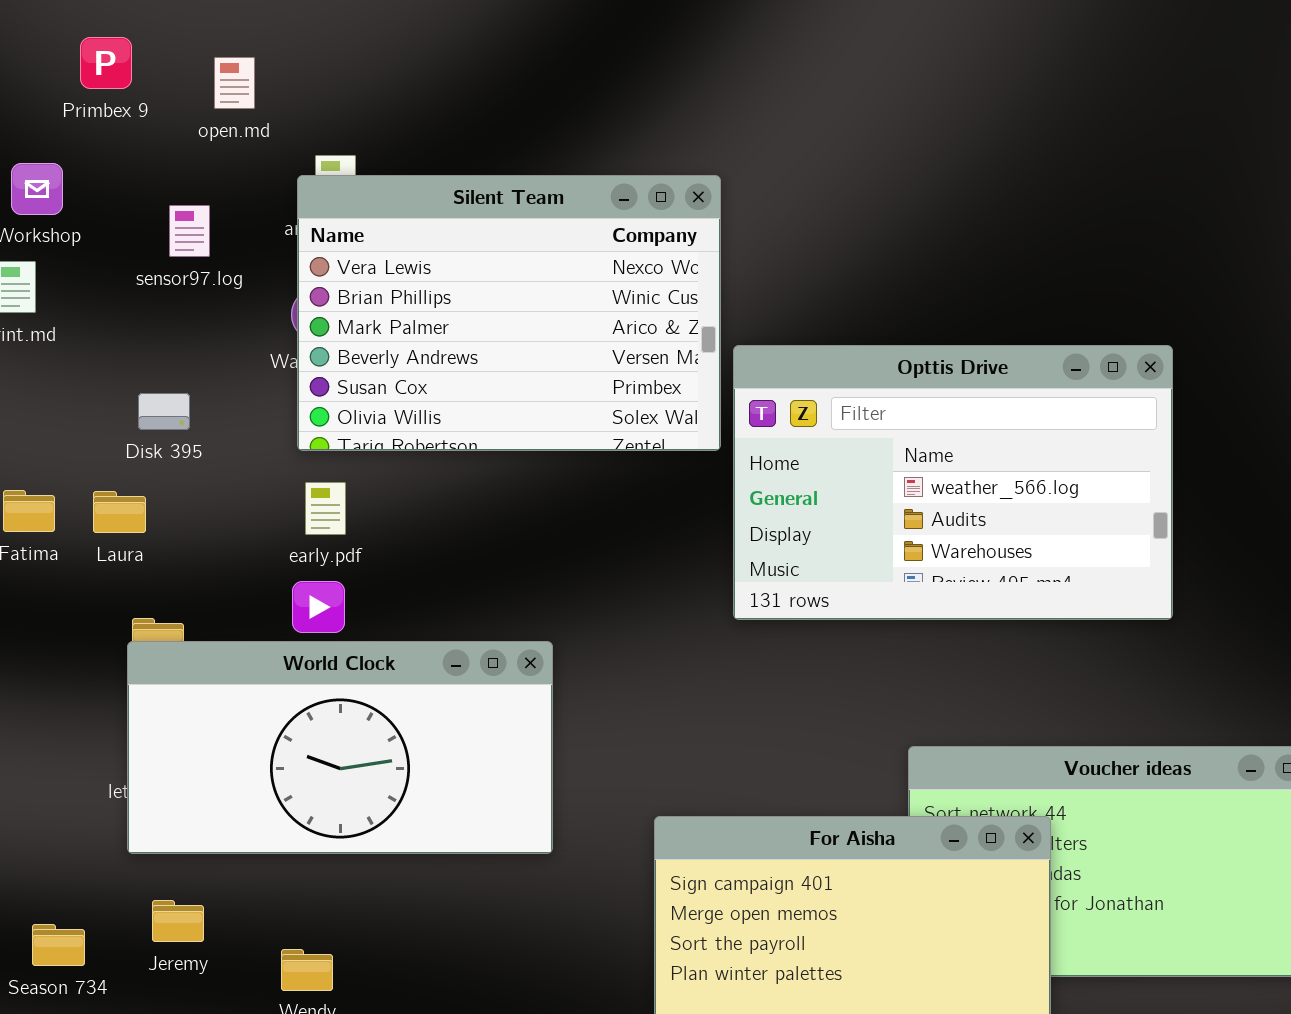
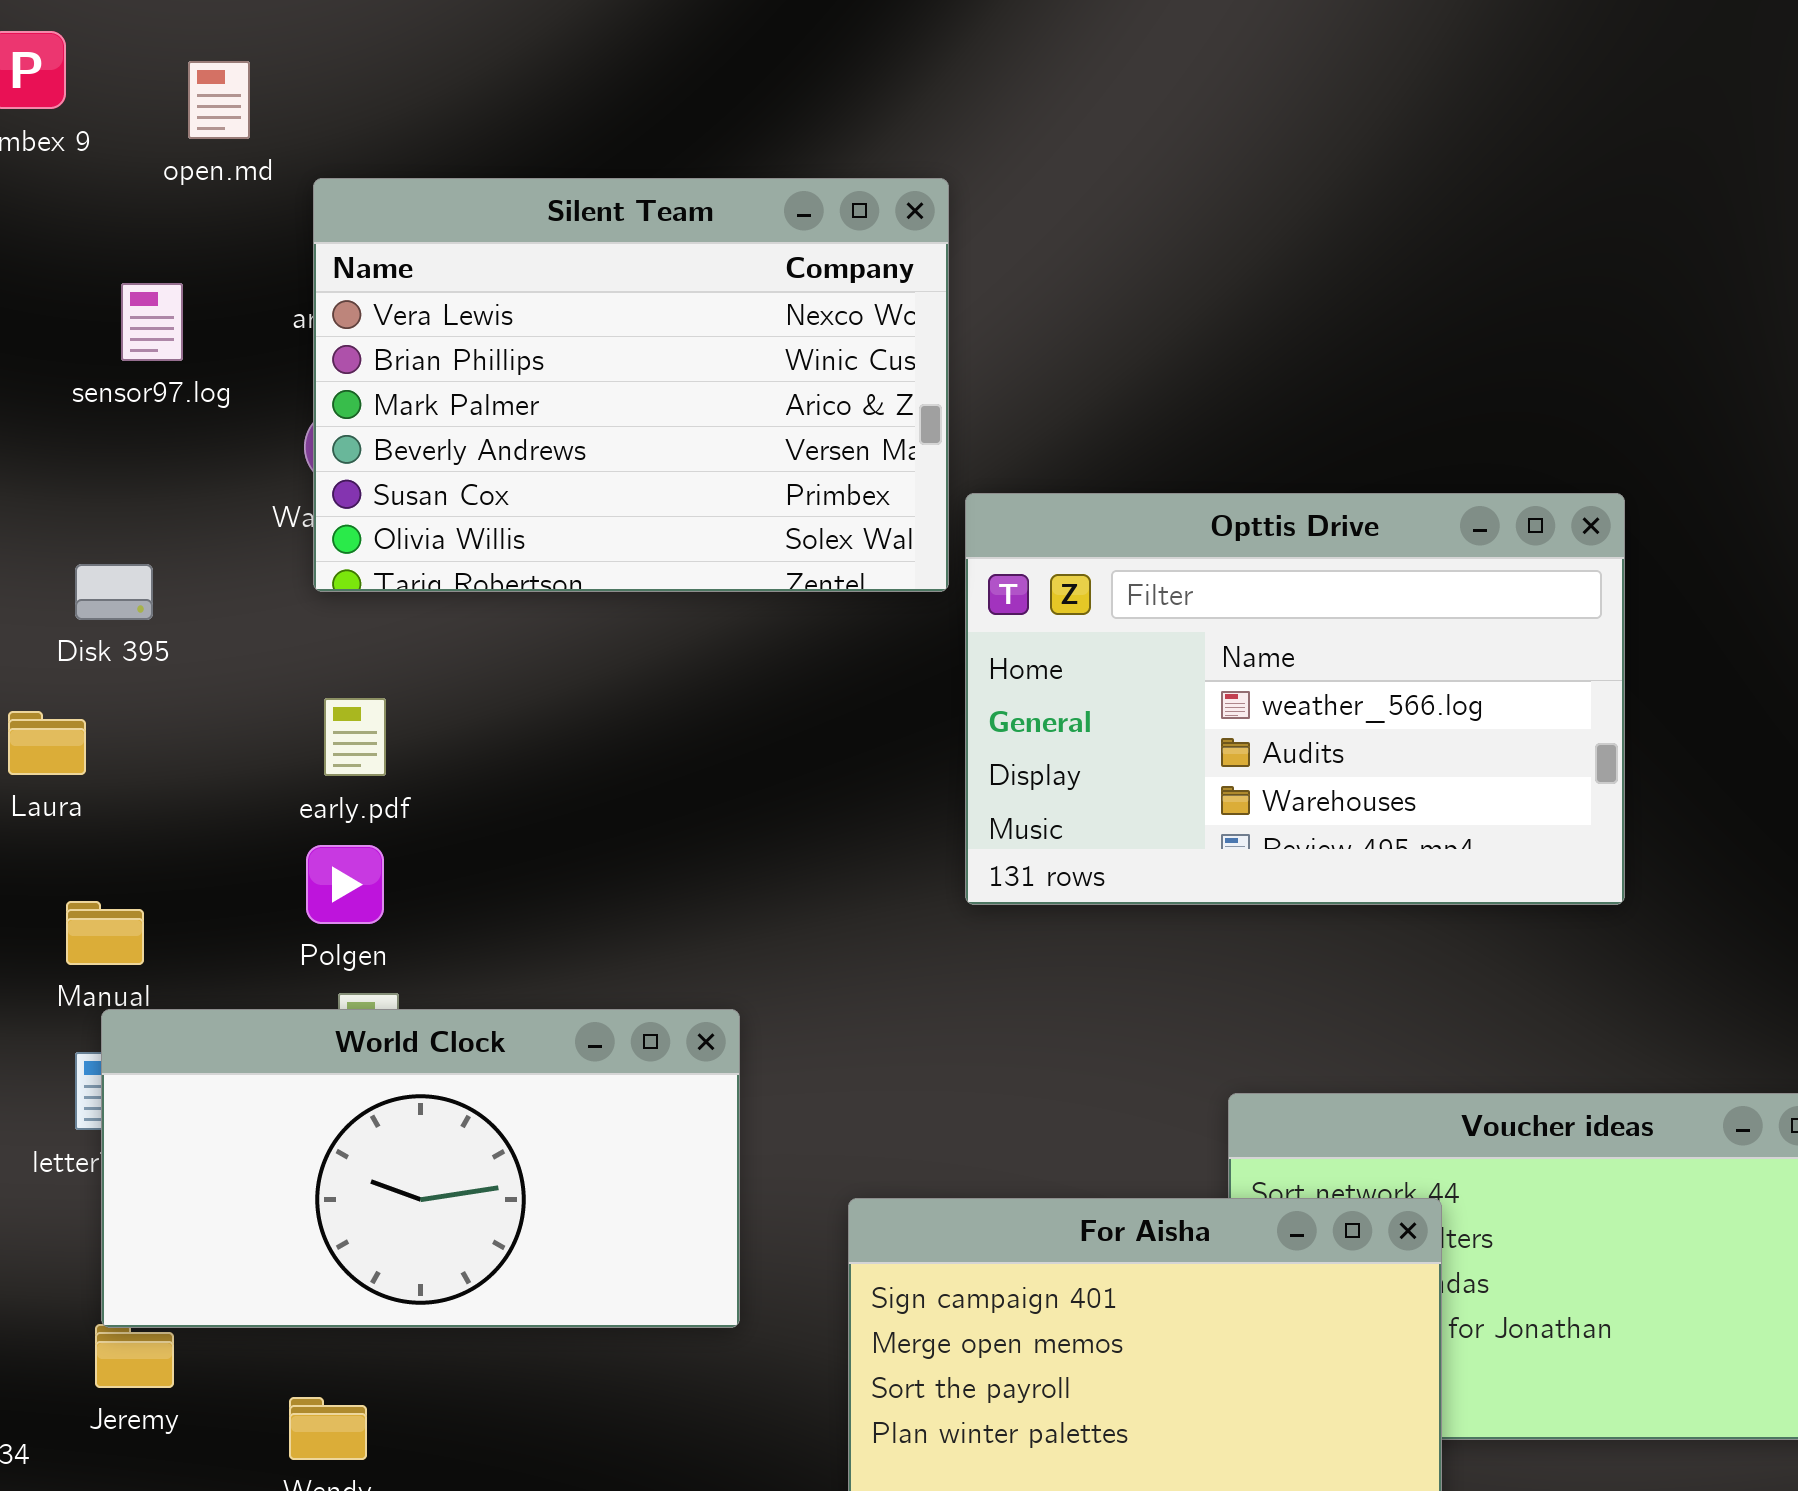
Silent Team: [297,175,721,451] -> [313,178,949,592], moved
World Clock: [127,641,553,854] -> [101,1009,740,1328], moved

